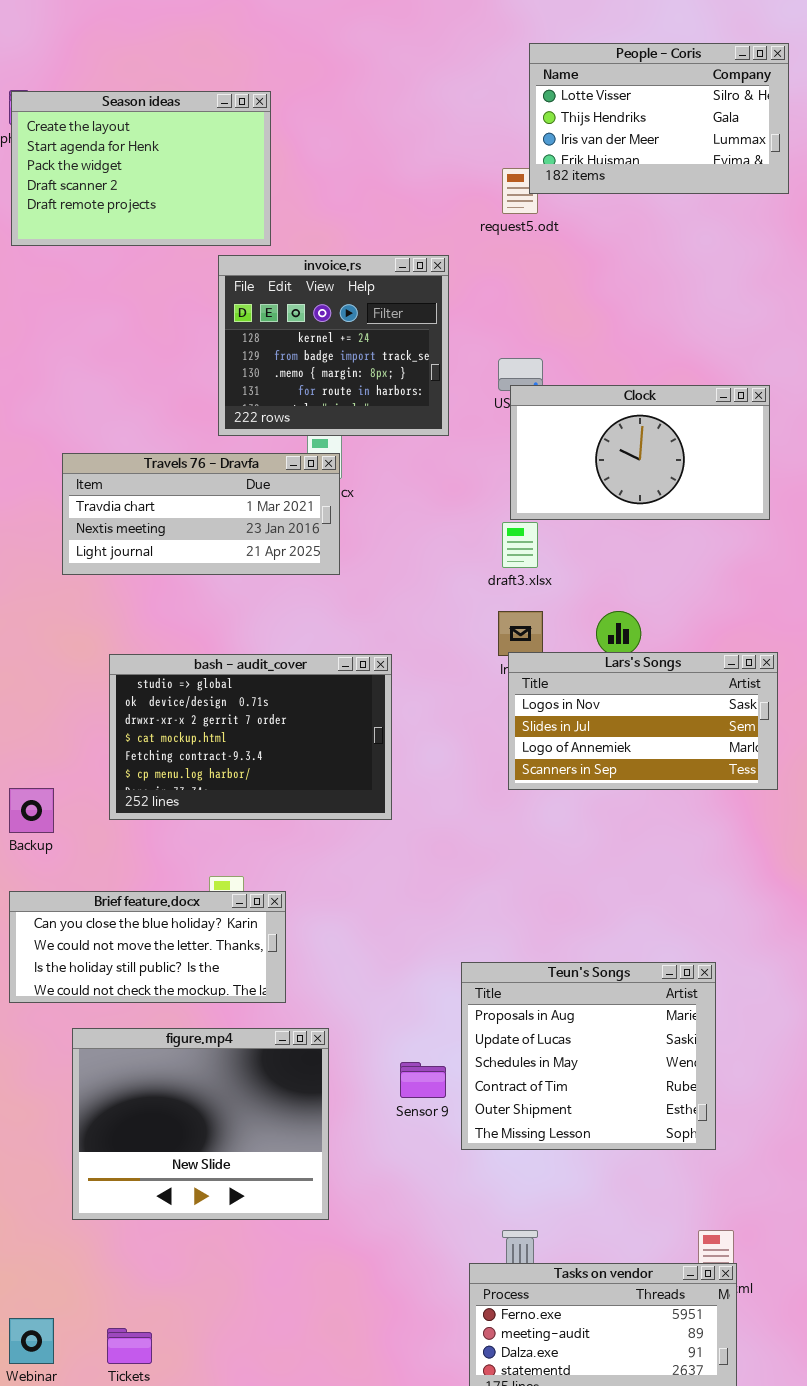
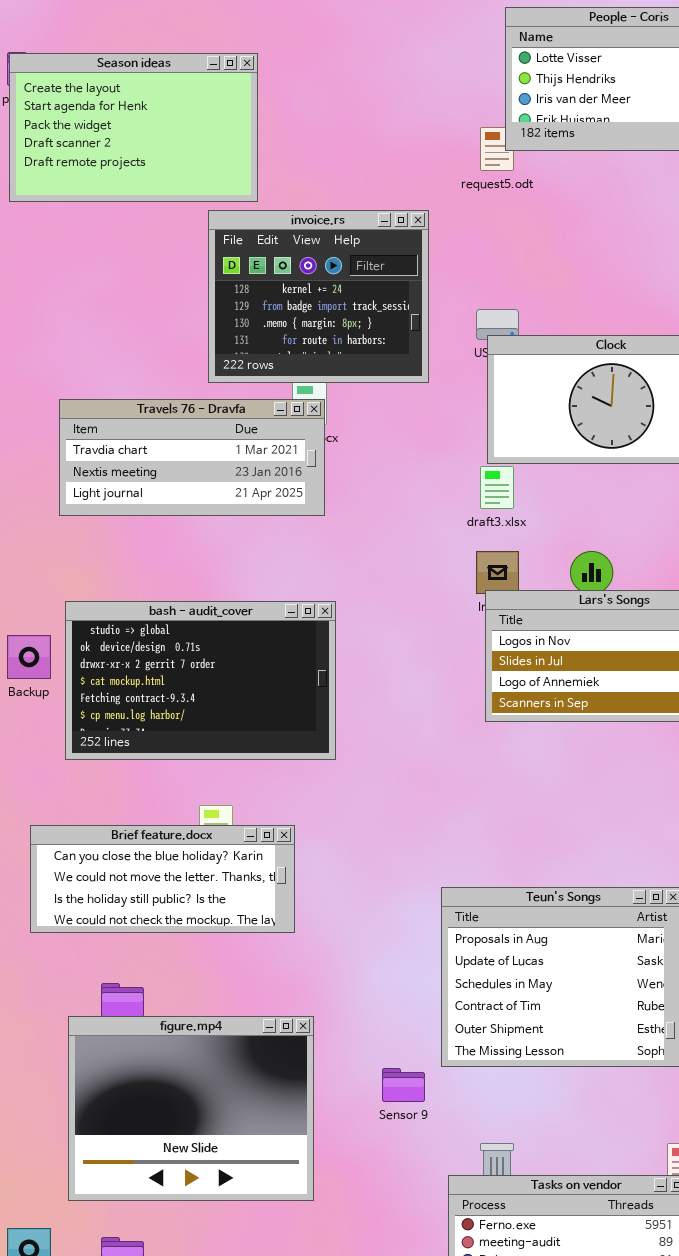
bash - audit_cover: [109,654,392,820] -> [65,601,336,760], moved
Backup: [9,788,54,833] -> [7,635,51,679], moved
Brief feature.docx: [9,891,286,1003] -> [30,825,295,933], moved
figure.mp4: [72,1028,329,1220] -> [68,1016,314,1201], moved
Sensor 9: [400,1062,446,1098] -> [382,1068,425,1102], moved

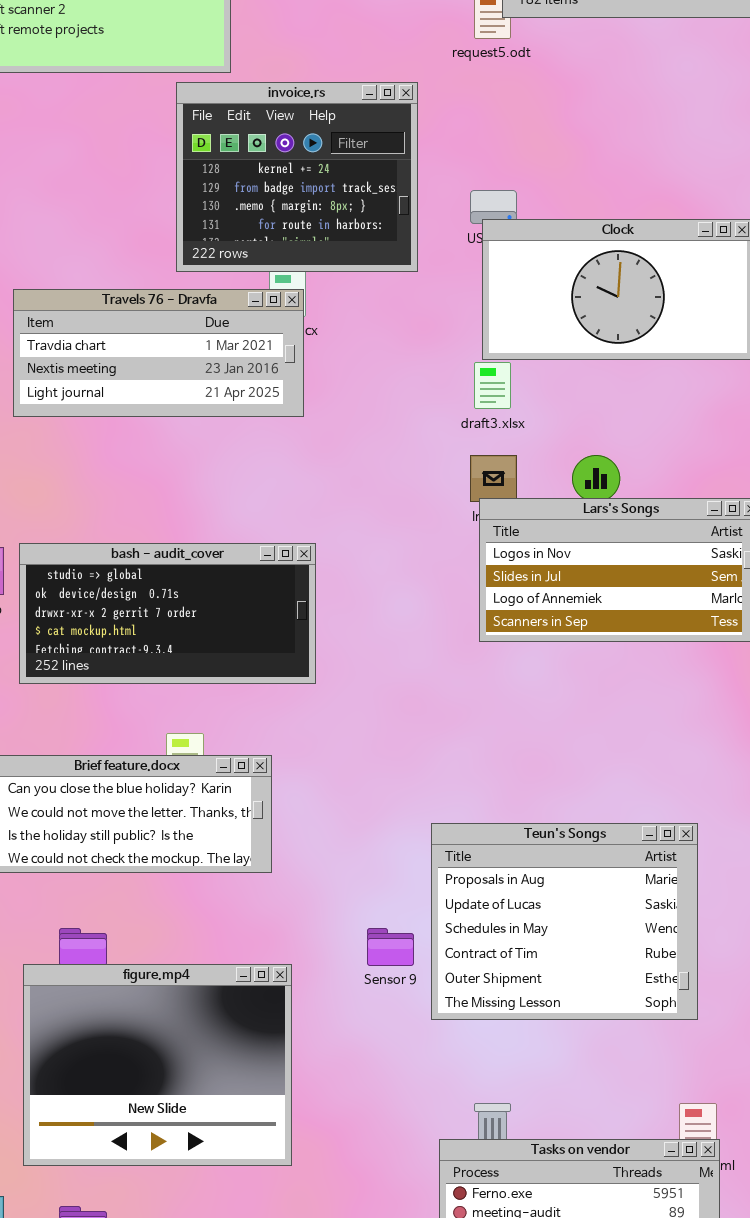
bash - audit_cover: [65,601,336,760] -> [19,543,316,684], resized
Sensor 9: [382,1068,425,1102] -> [367,928,414,966], moved

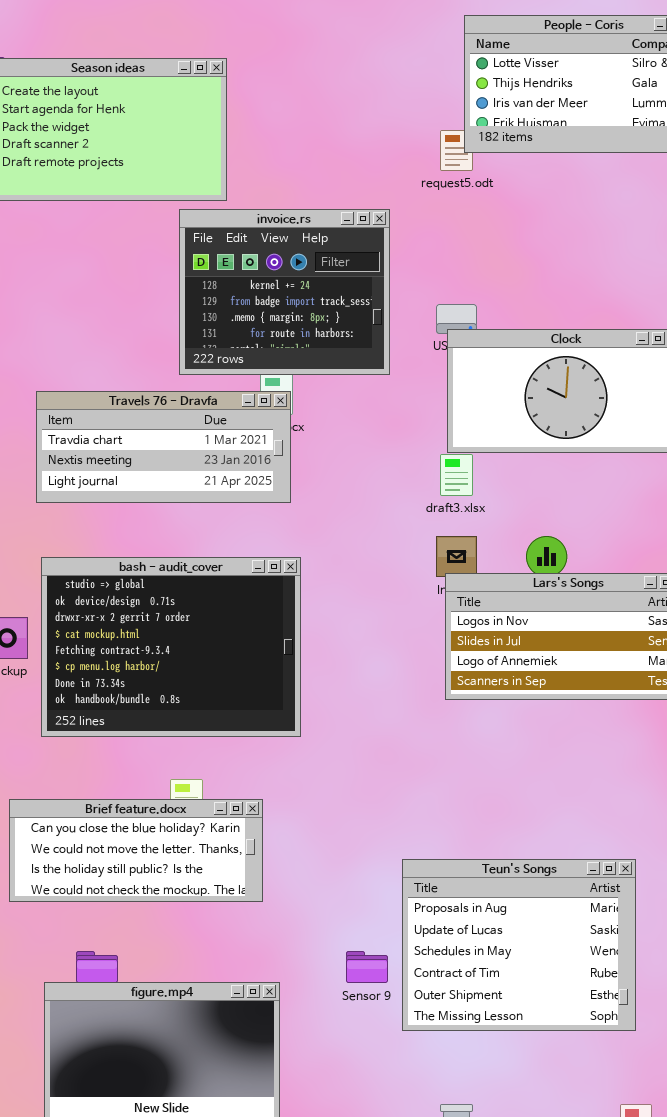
bash - audit_cover: [19,543,316,684] -> [41,557,301,737], resized

